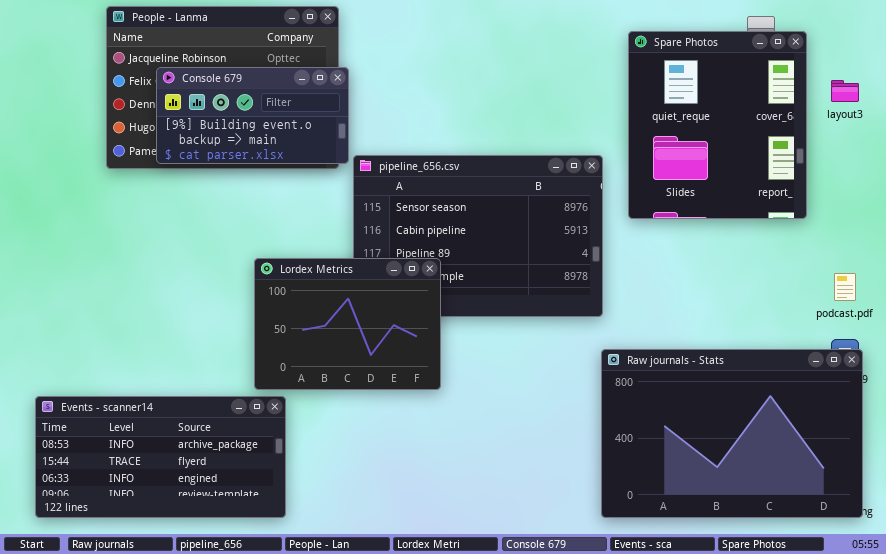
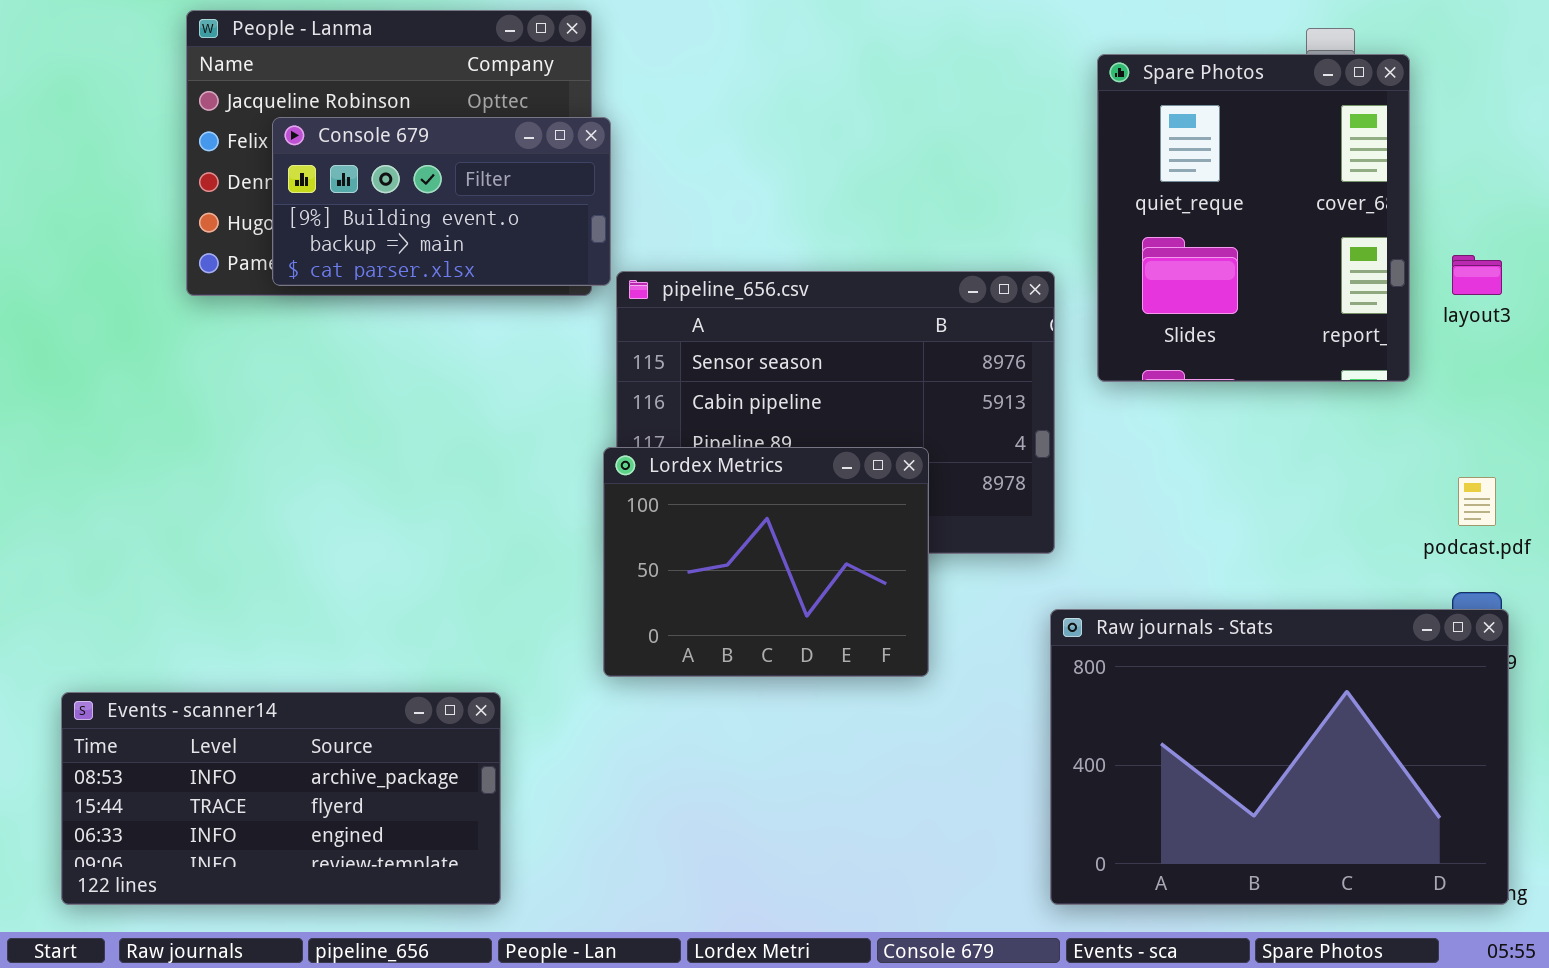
layout3: [831,80,859,102] -> [1452,255,1502,295], moved
Lordex Metrics: [254,258,441,390] -> [603,447,929,677], moved

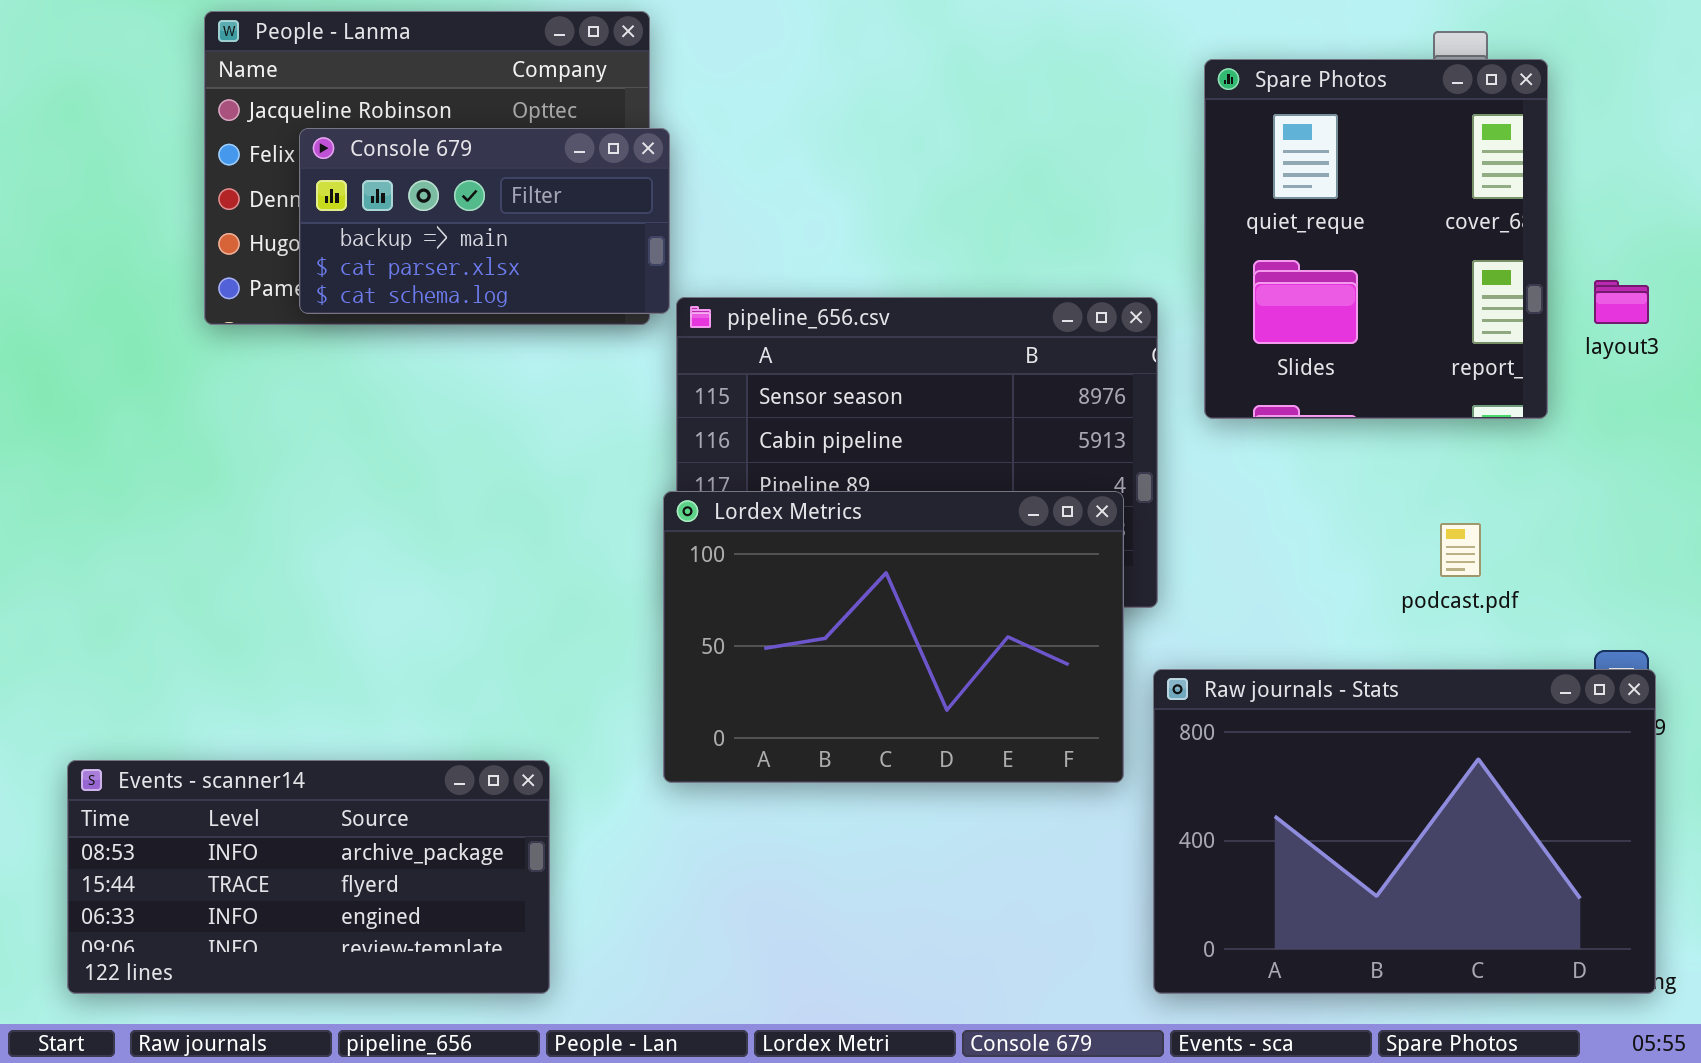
Console 679: [272,117,611,286] -> [299,128,670,314], scrolled down 1 row
Lordex Metrics: [603,447,929,677] -> [663,491,1124,783], resized
podcast.pdf: [1458,477,1496,526] -> [1440,523,1481,577], moved

